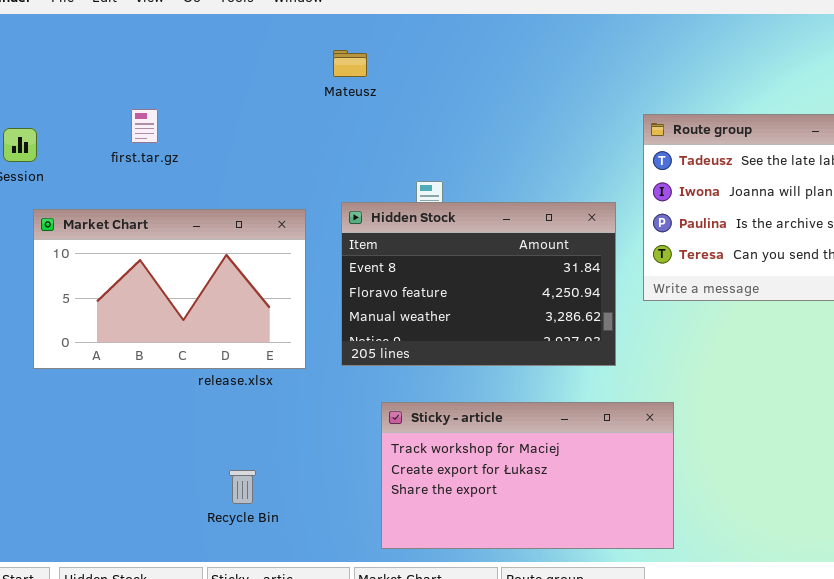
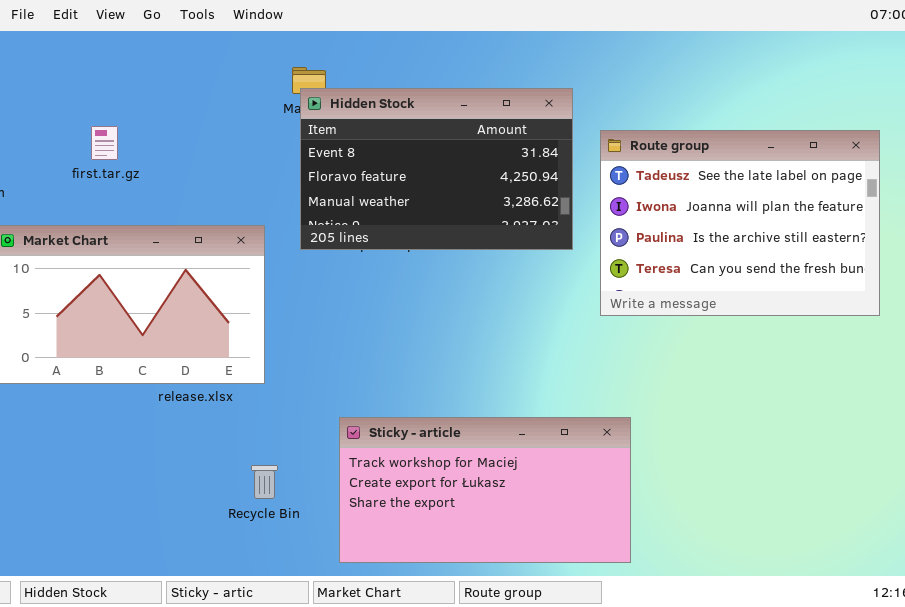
Hidden Stock: [341,202,616,366] -> [300,88,573,250], moved
Recycle Bin: [229,470,256,504] -> [251,465,278,499], moved

